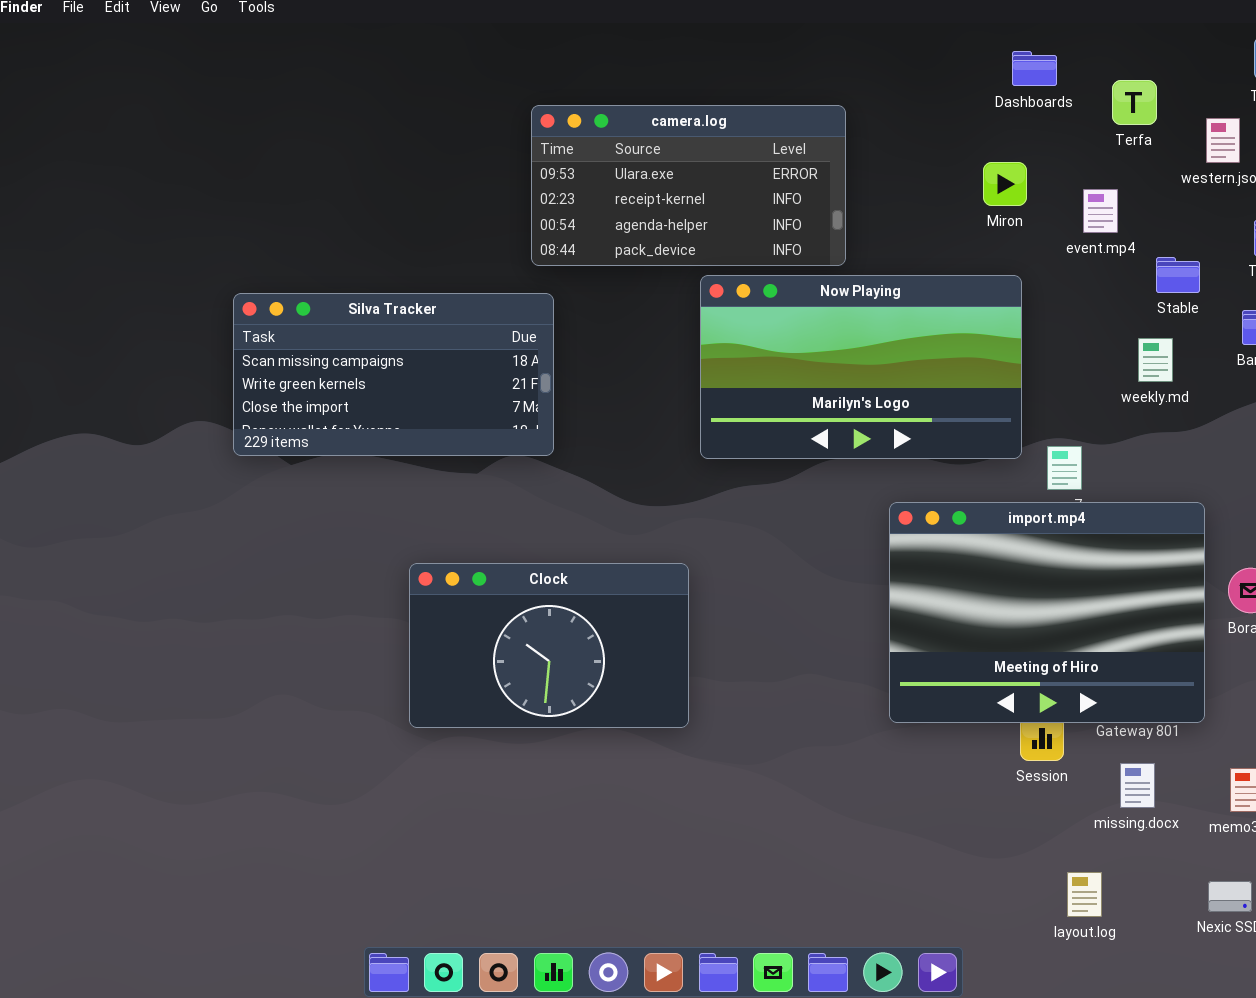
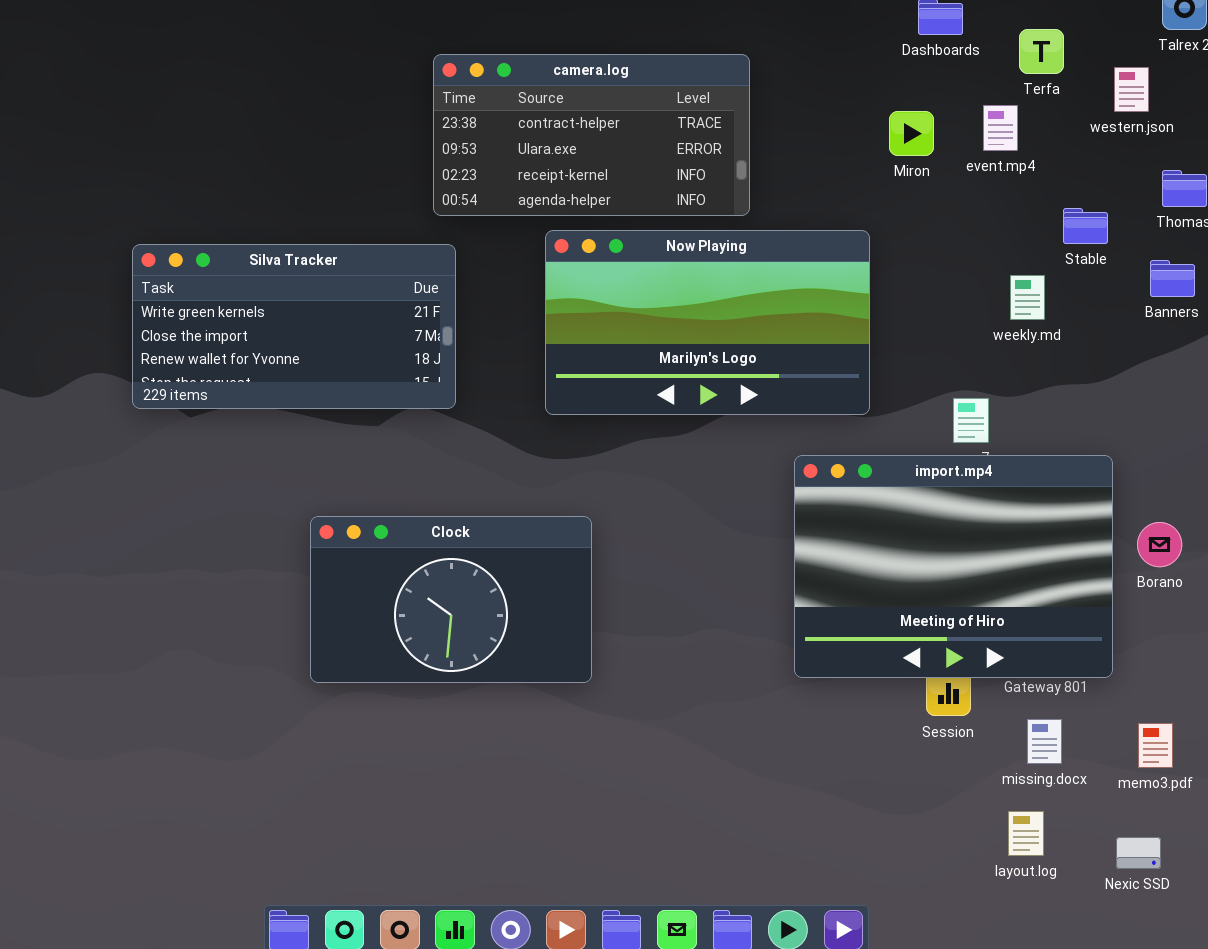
camera.log: [531,105,846,266] -> [433,54,750,216], scrolled up 1 row
event.mp4: [1083,189,1118,233] -> [983,105,1018,151], moved
Now Playing: [700,275,1022,459] -> [545,230,870,415], moved
Silva Tracker: [233,293,554,456] -> [132,244,456,409], scrolled down 1 row
weekly.md: [1138,338,1173,382] -> [1010,275,1045,320], moved
layout.log: [1067,872,1102,917] -> [1008,811,1044,856], moved

